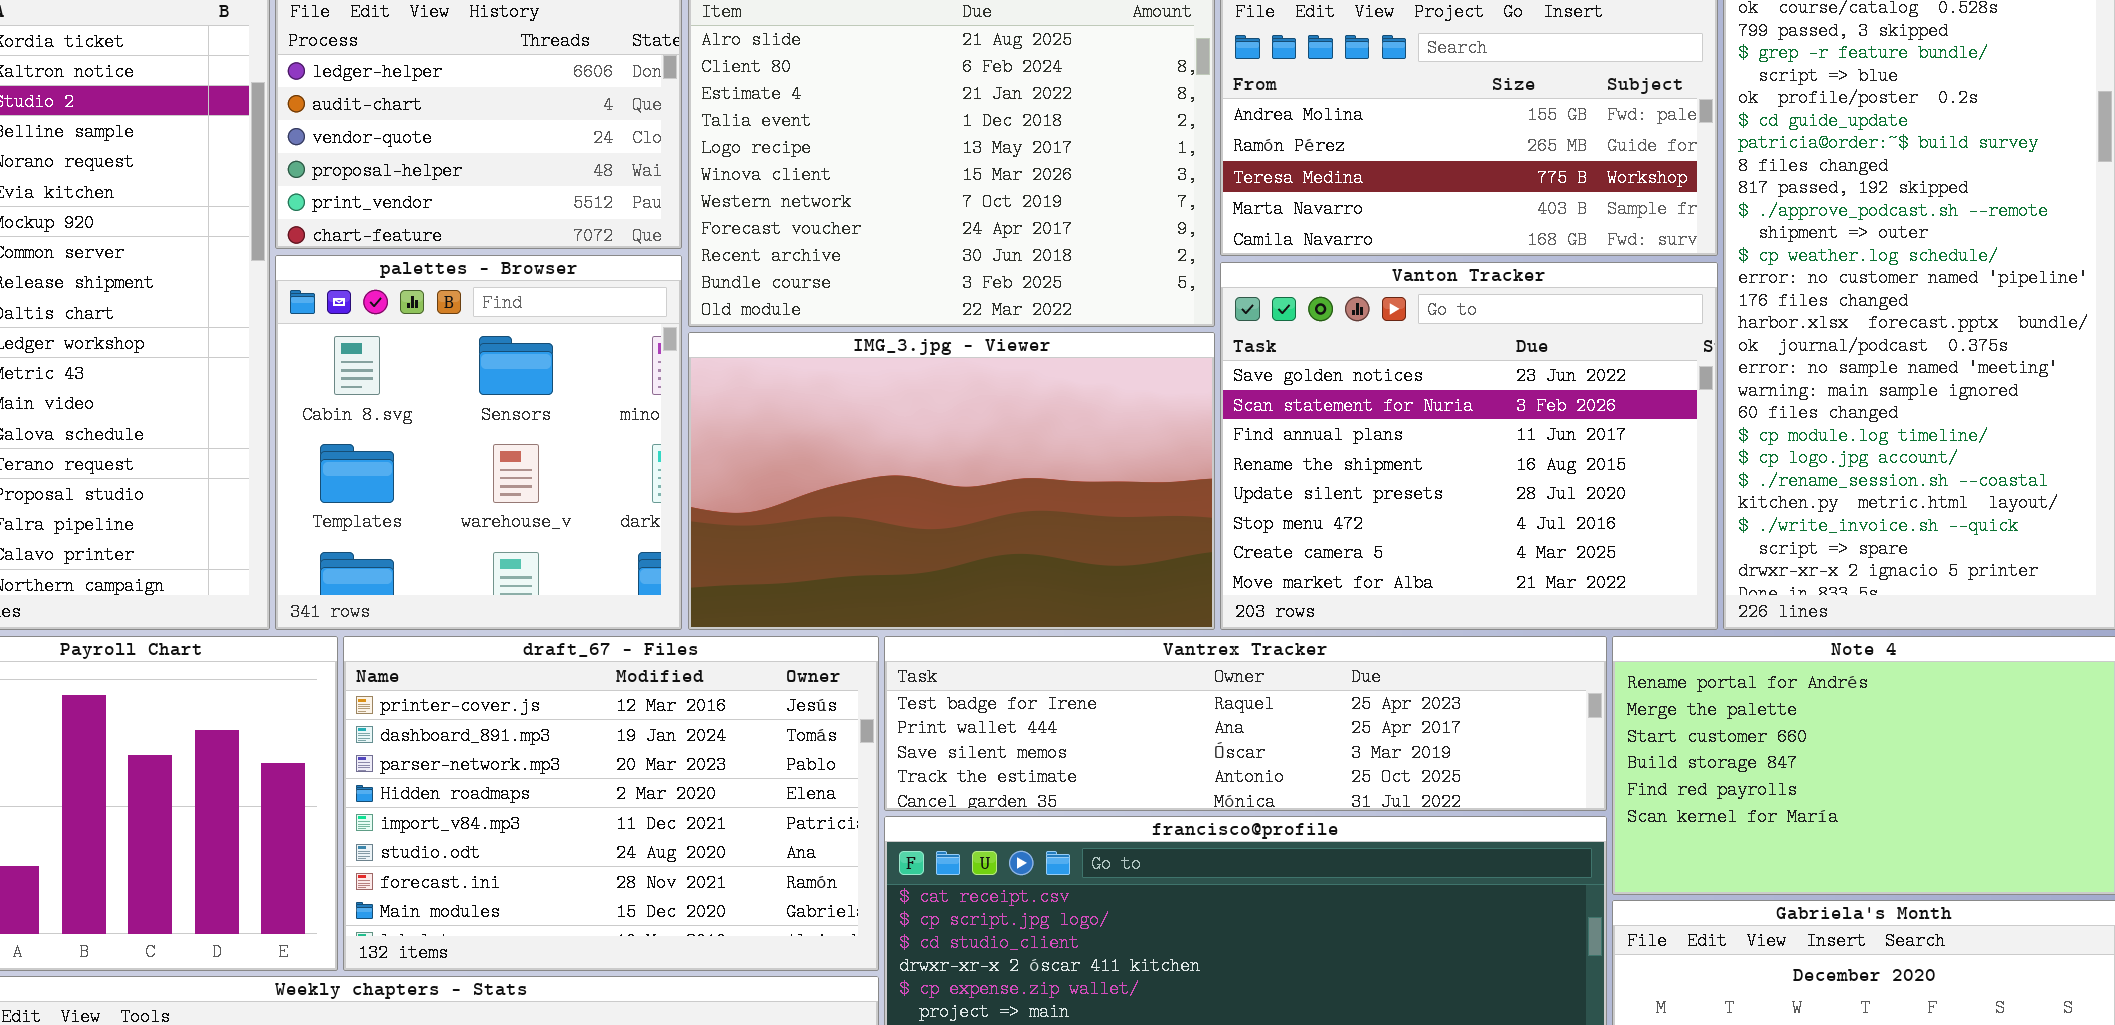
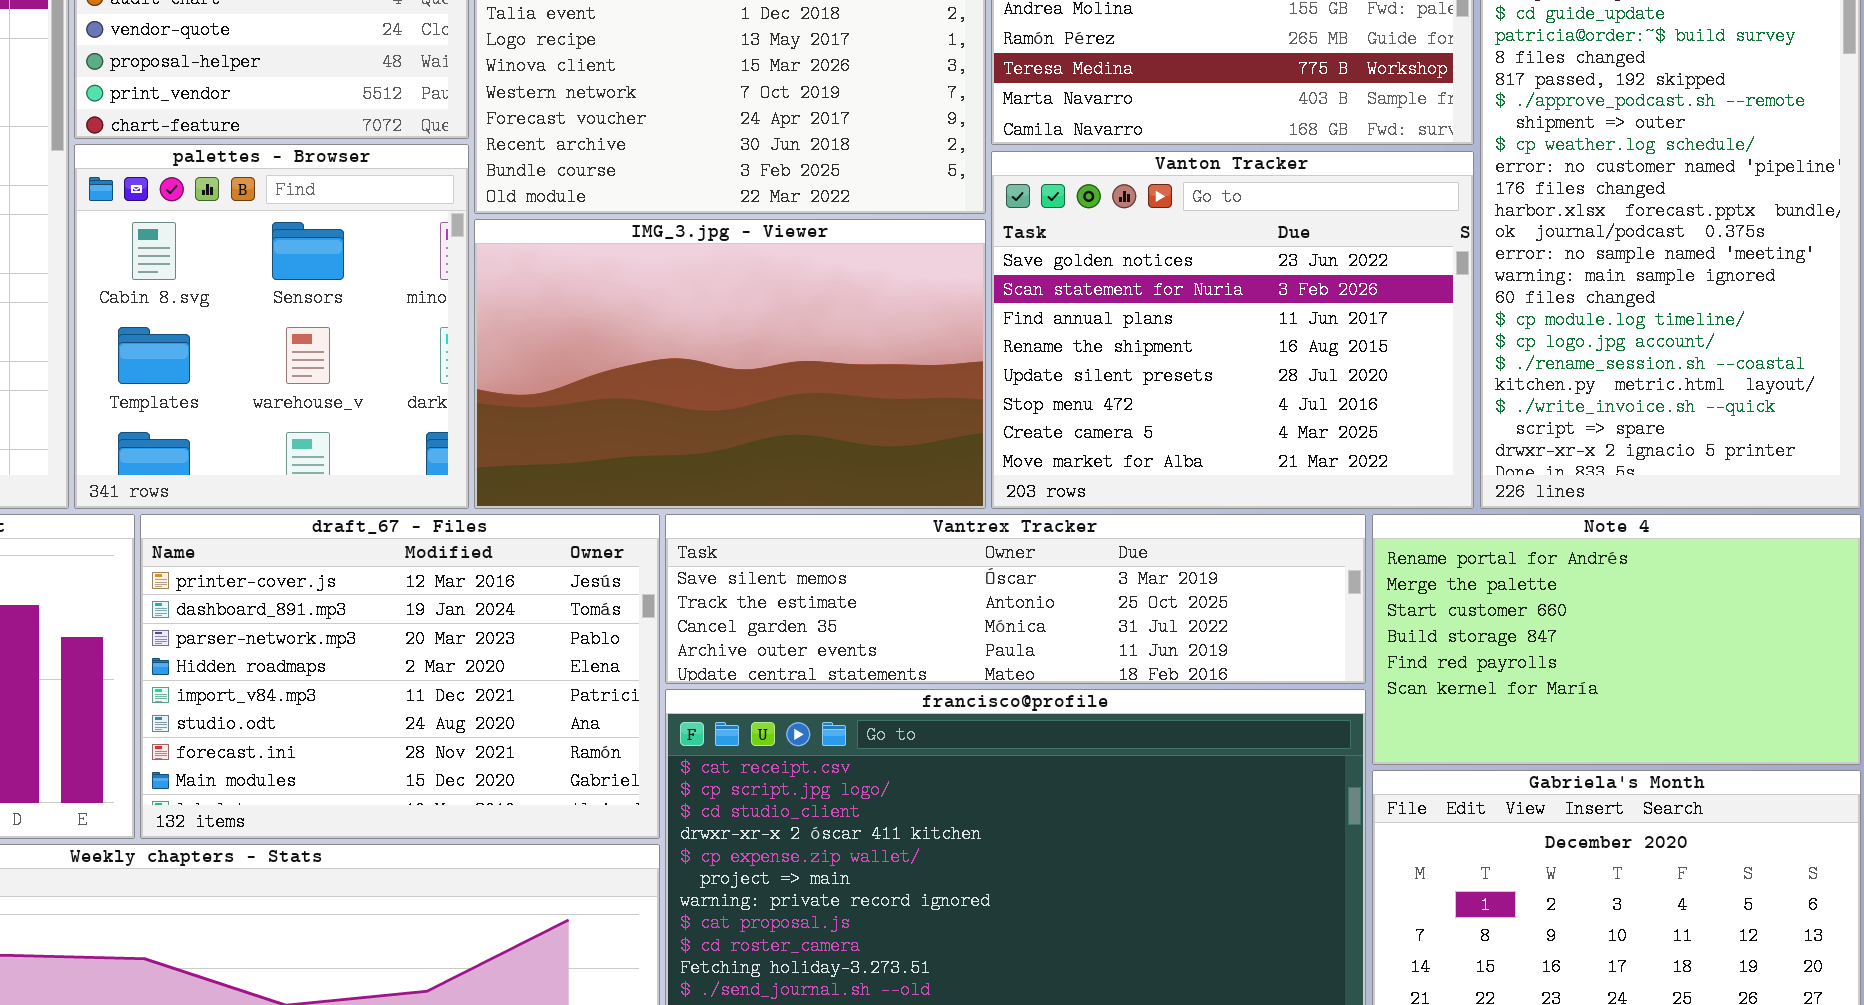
Vantrex Tracker: [884,636,1607,811] -> [665,514,1366,684], scrolled down 2 rows

